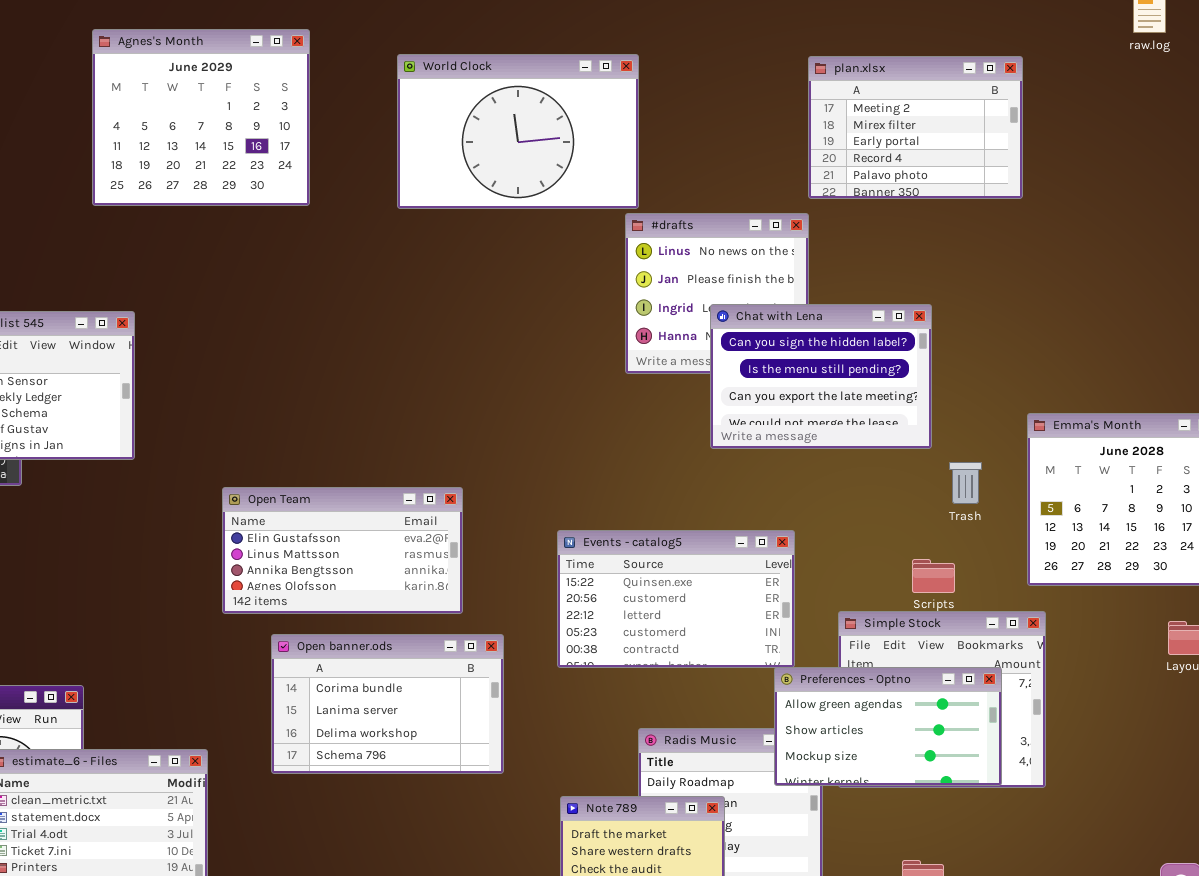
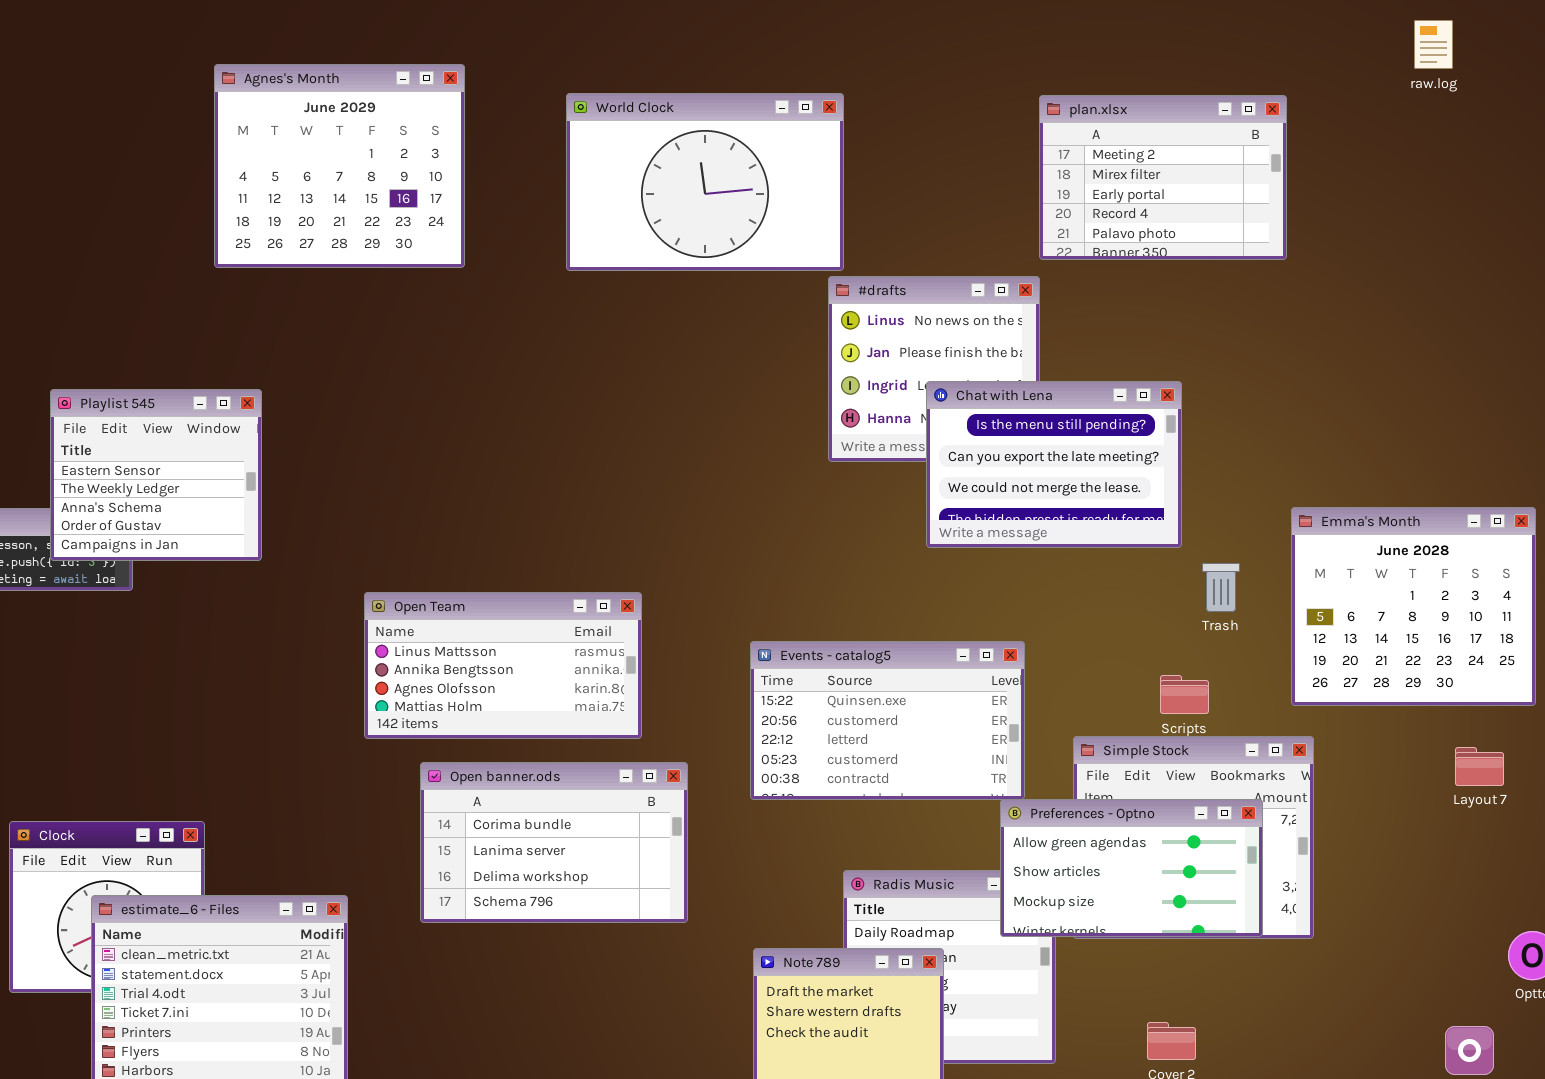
Chat with Lena: [710,304,932,449] -> [926,381,1182,548], scrolled down 1 row
Open Team: [222,487,463,614] -> [364,592,642,739], scrolled down 1 row

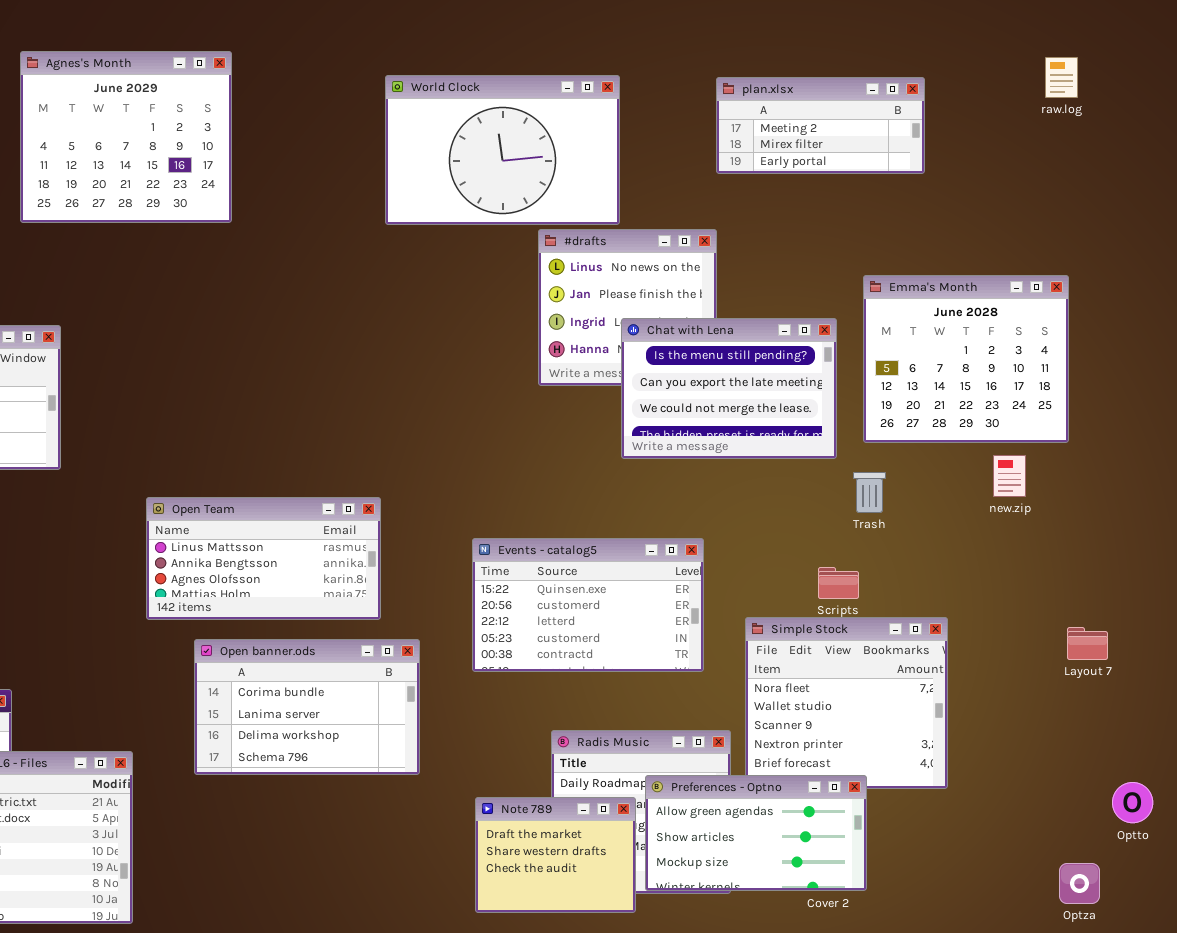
raw.log: [1414,20,1453,69] -> [1045,57,1078,98], moved
World Clock: [566,93,844,271] -> [385,75,620,225], moved
plan.xlsx: [1039,95,1287,260] -> [716,77,925,174], resized
Emma's Month: [1291,507,1536,706] -> [863,275,1069,443], moved
Preferences - Optno: [1000,799,1263,937] -> [645,775,867,891], moved

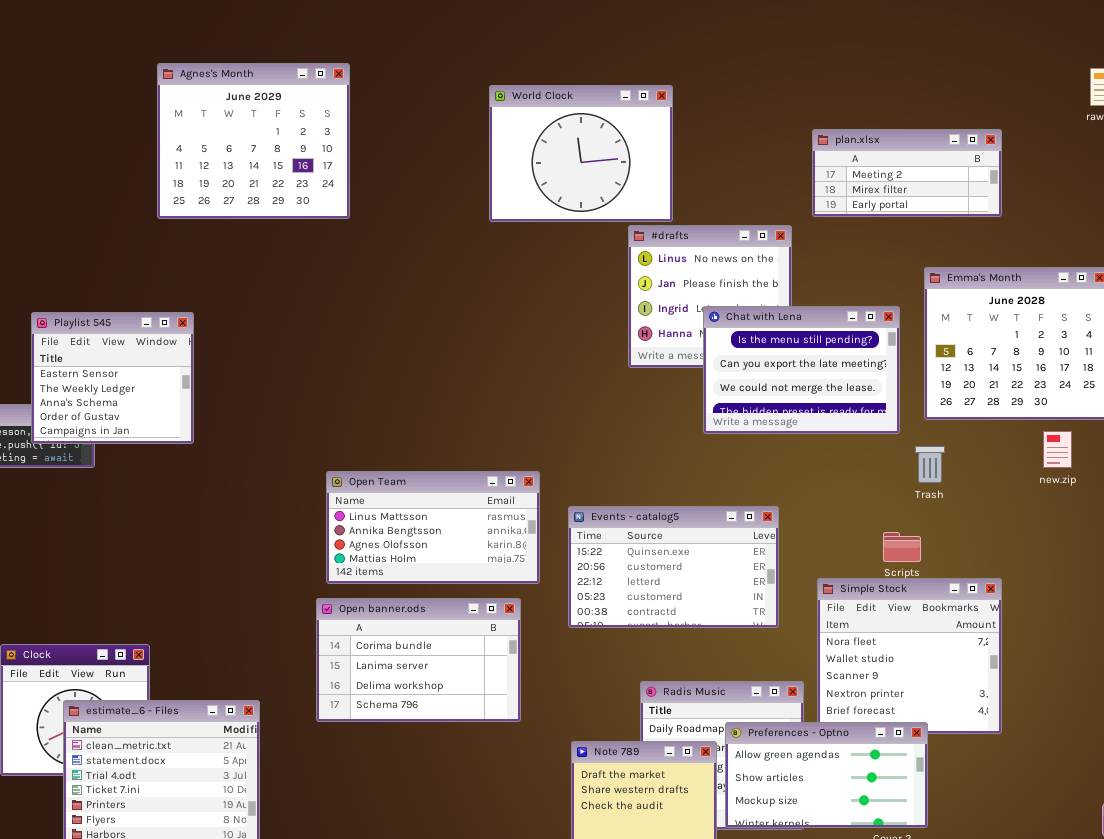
World Clock: [385,75,620,225] -> [489,85,673,222], resized
plan.xlsx: [716,77,925,174] -> [812,129,1002,217], moved
Open Team: [146,497,381,620] -> [326,471,540,584], moved

